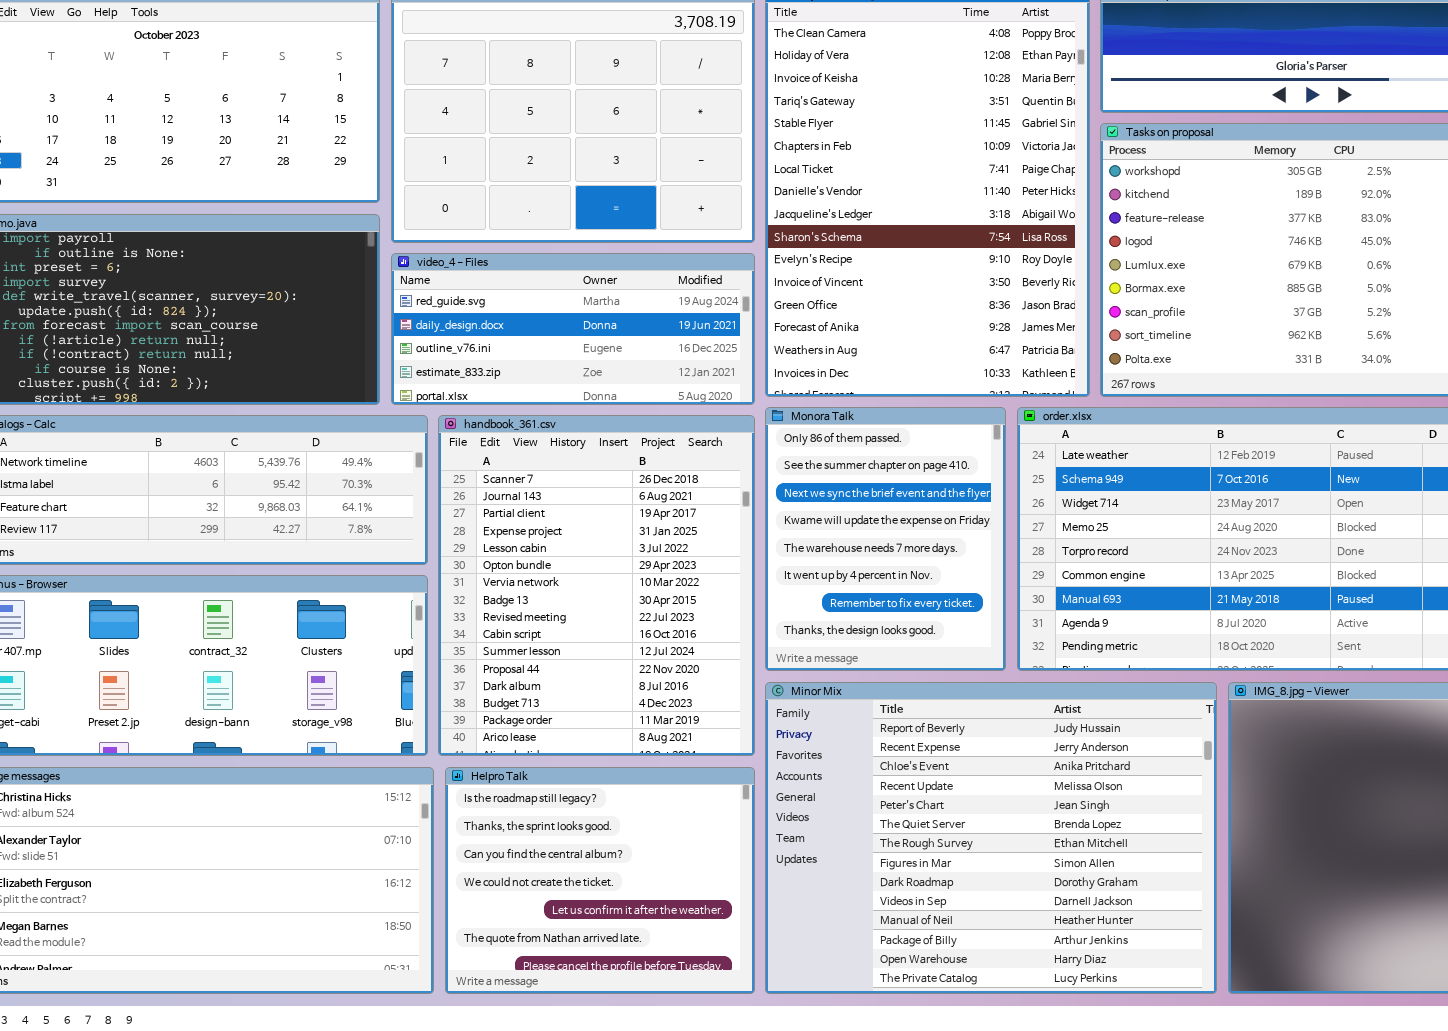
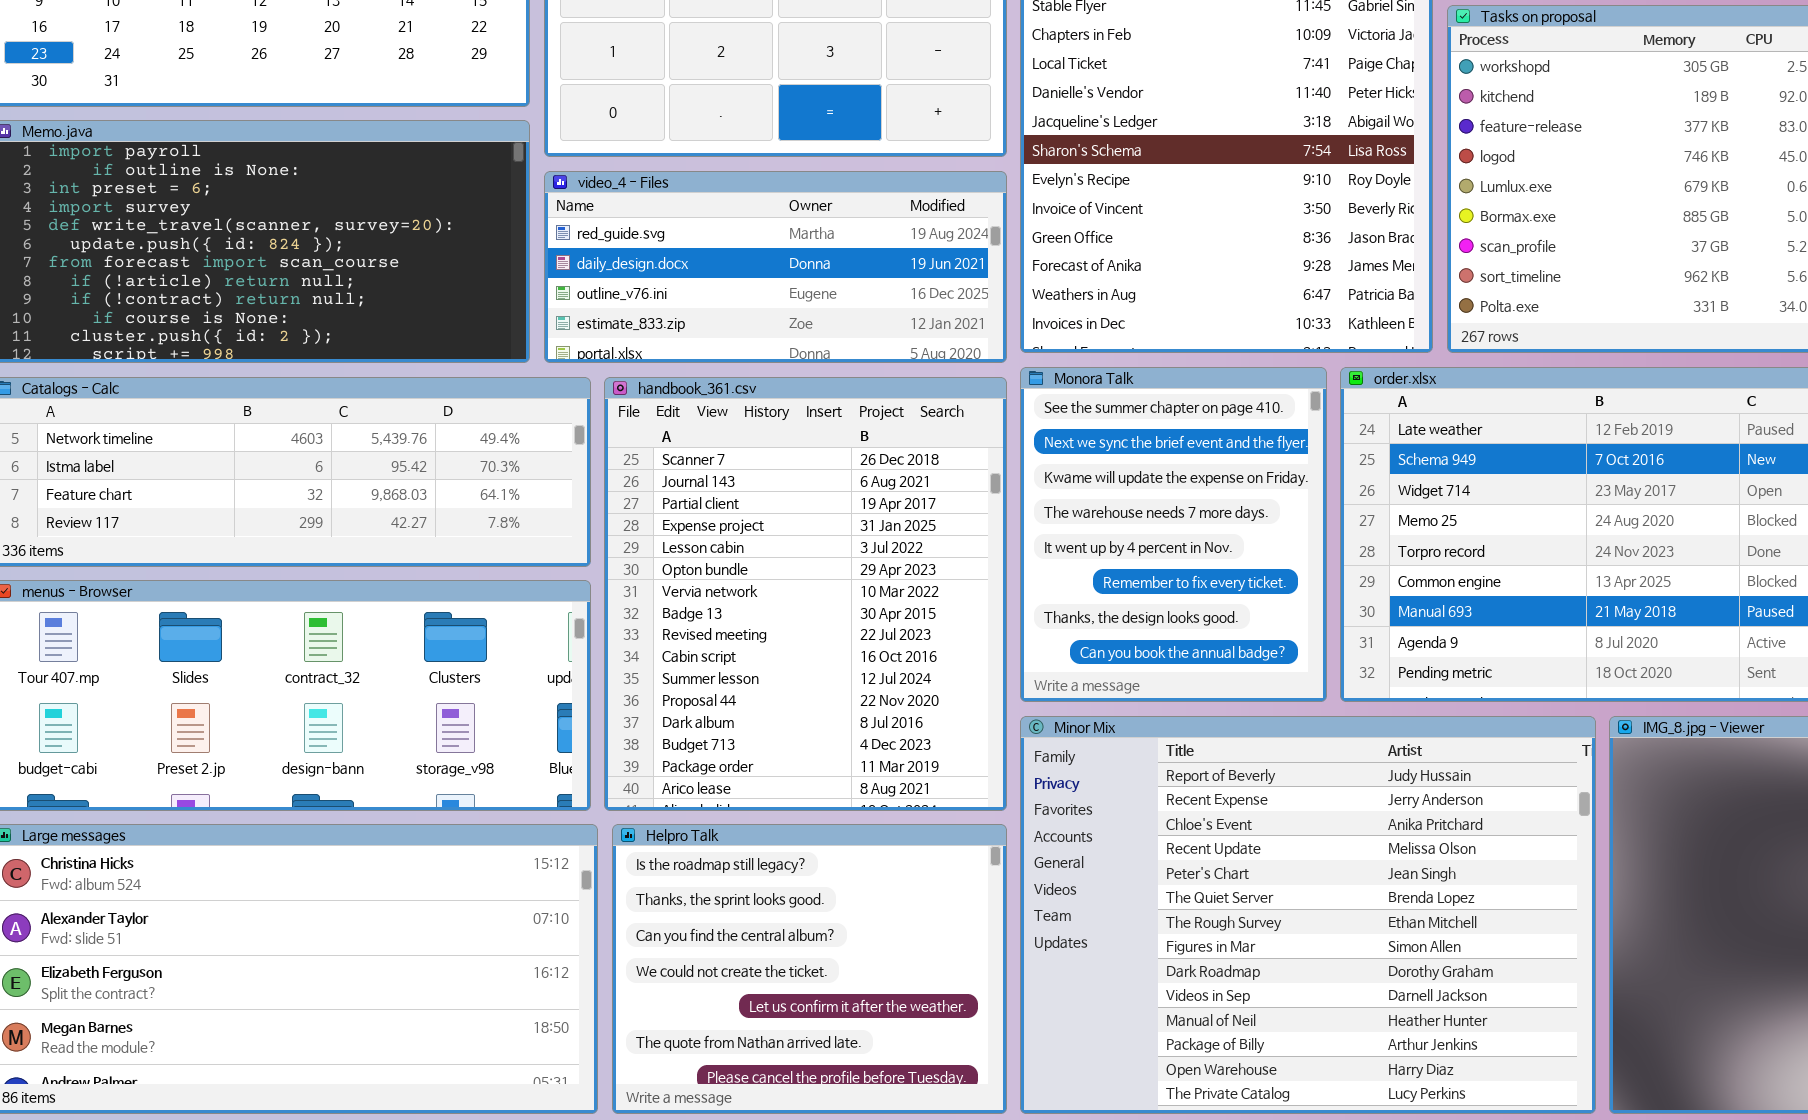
Monora Talk: [765,407,1006,671] -> [1020,367,1327,702], scrolled down 1 row

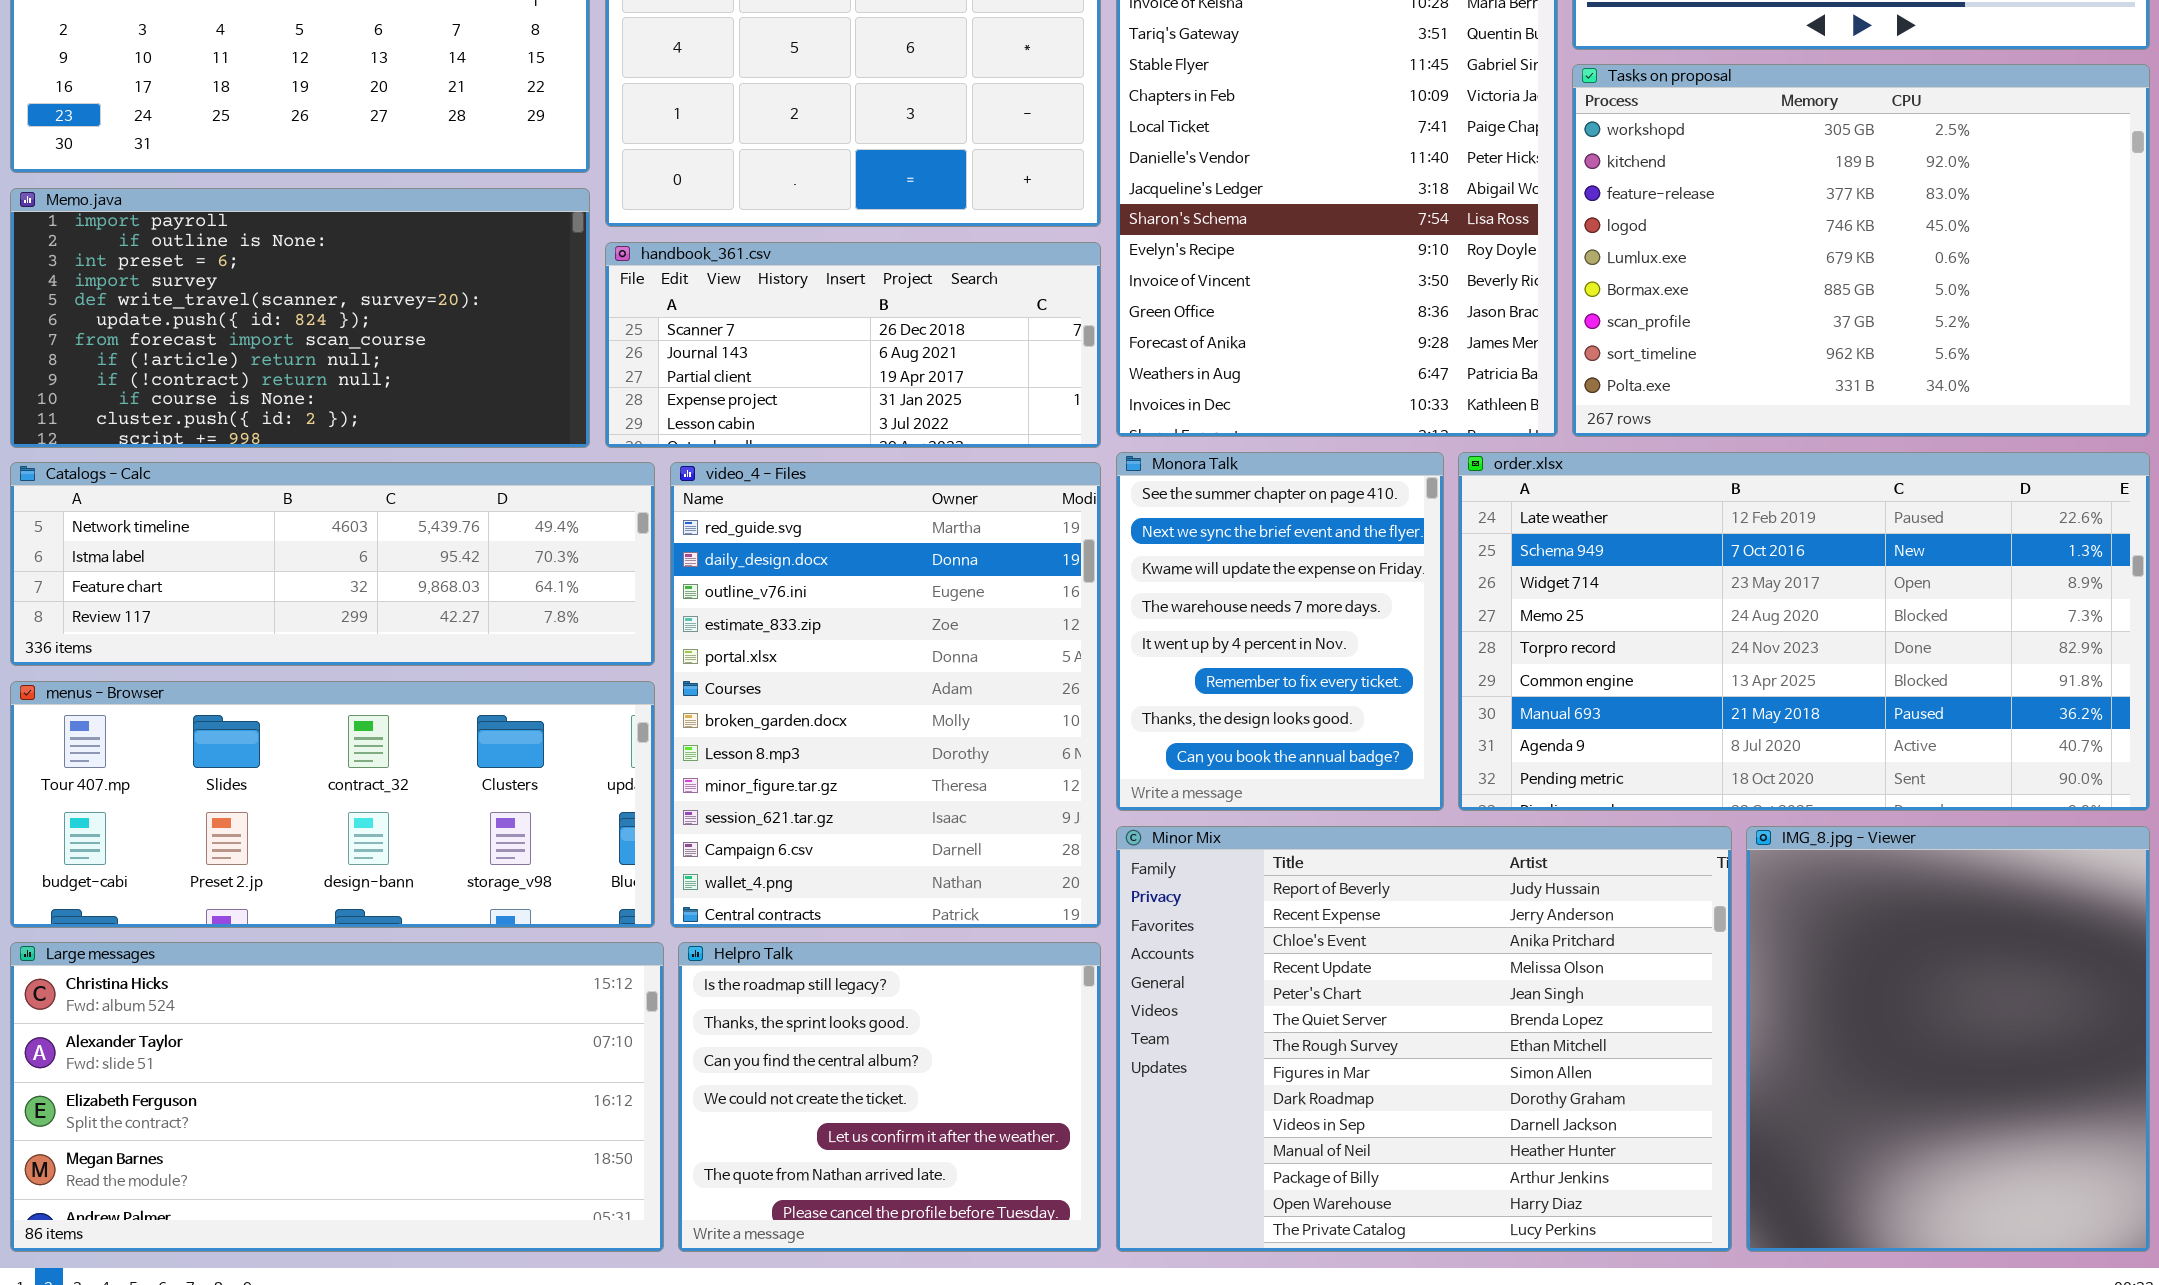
video_4 - Files: [544,171,1007,363] -> [670,462,1101,928], moved, resized
handbook_361.csv: [604,377,1007,811] -> [605,242,1101,448], moved, resized

